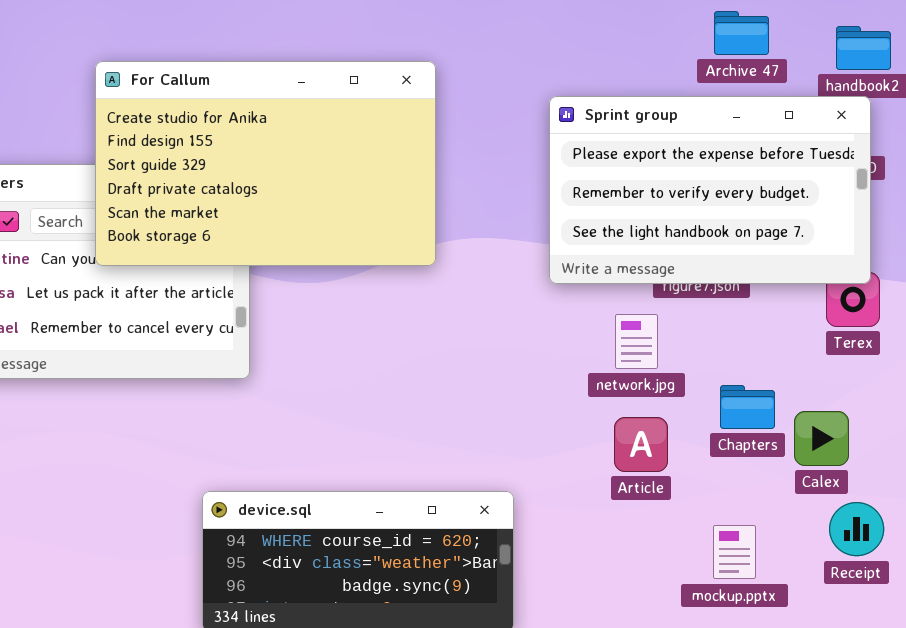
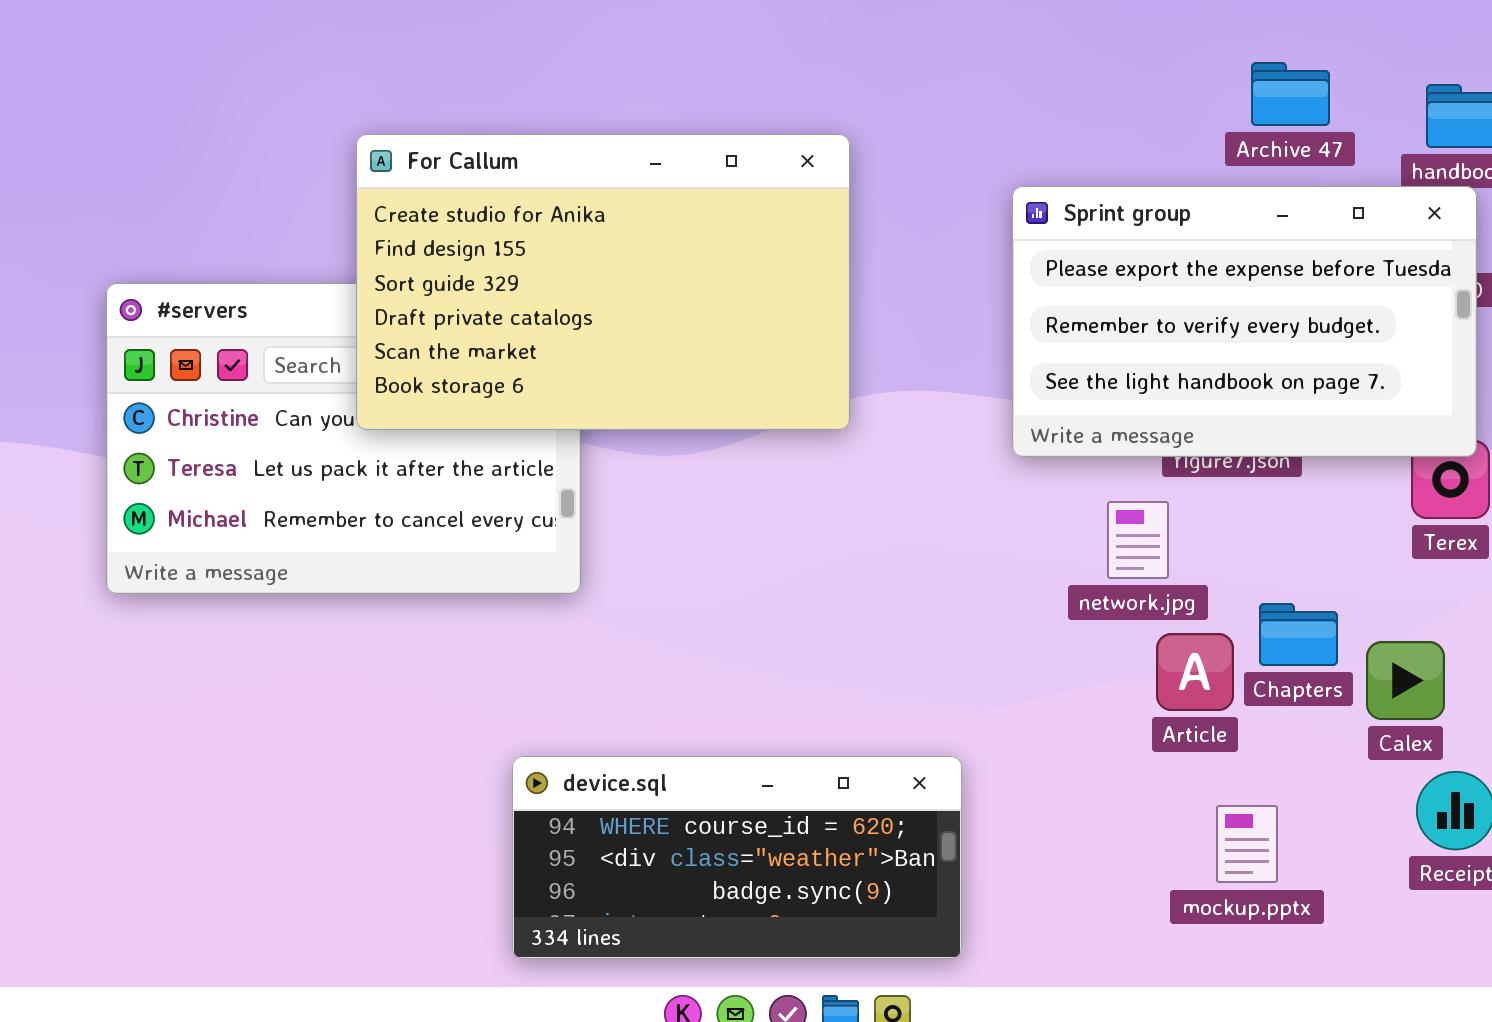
Article: [614,417,668,472] -> [1156,633,1234,711], moved
mockup.pptx: [713,525,756,579] -> [1216,805,1278,883], moved

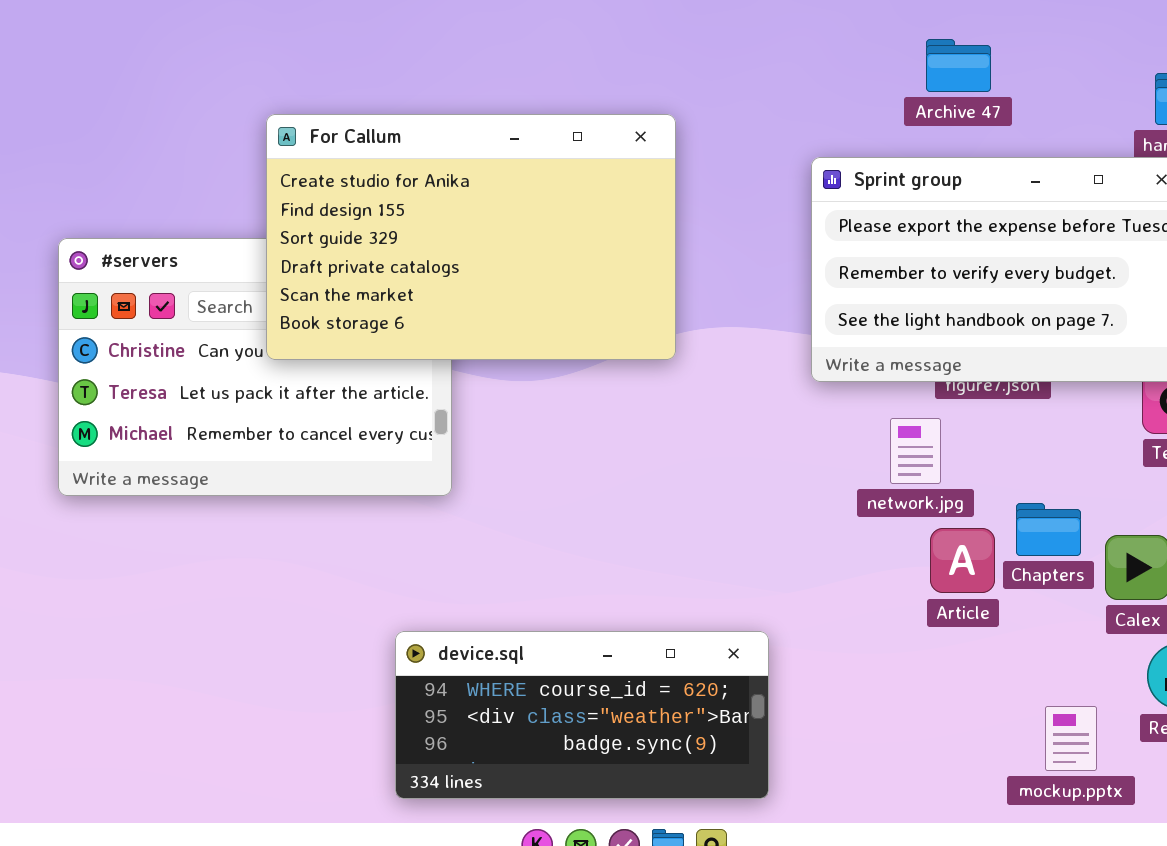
Archive 47: [1251,62,1330,126] -> [926,39,991,92], moved
mockup.pptx: [1216,805,1278,883] -> [1045,706,1097,771], moved

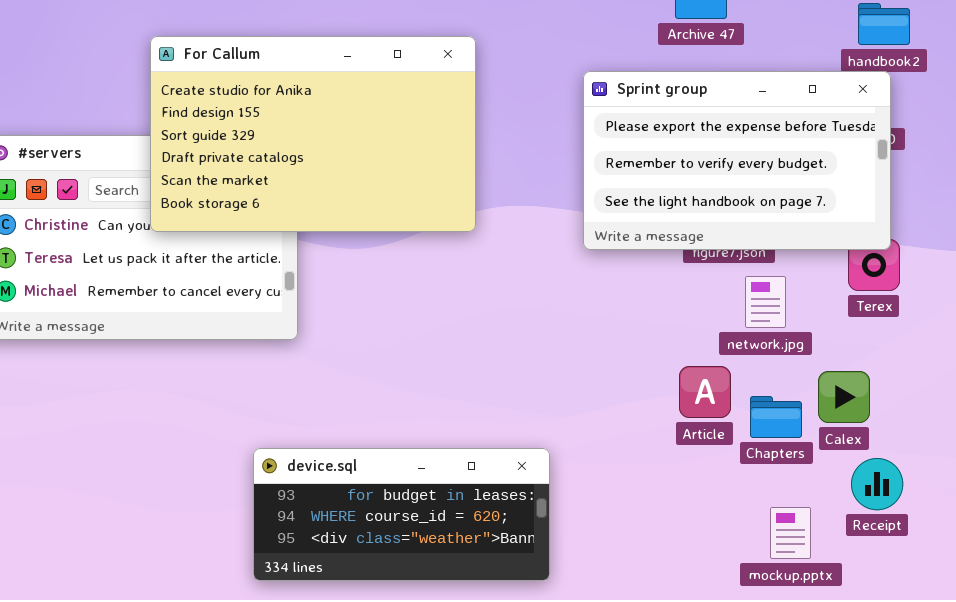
network.jpg: [890,418,941,484] -> [745,276,786,328], moved
Chapters: [1016,503,1081,556] -> [750,396,802,438], moved
device.sql: [395,631,769,799] -> [253,448,550,581], scrolled up 1 row

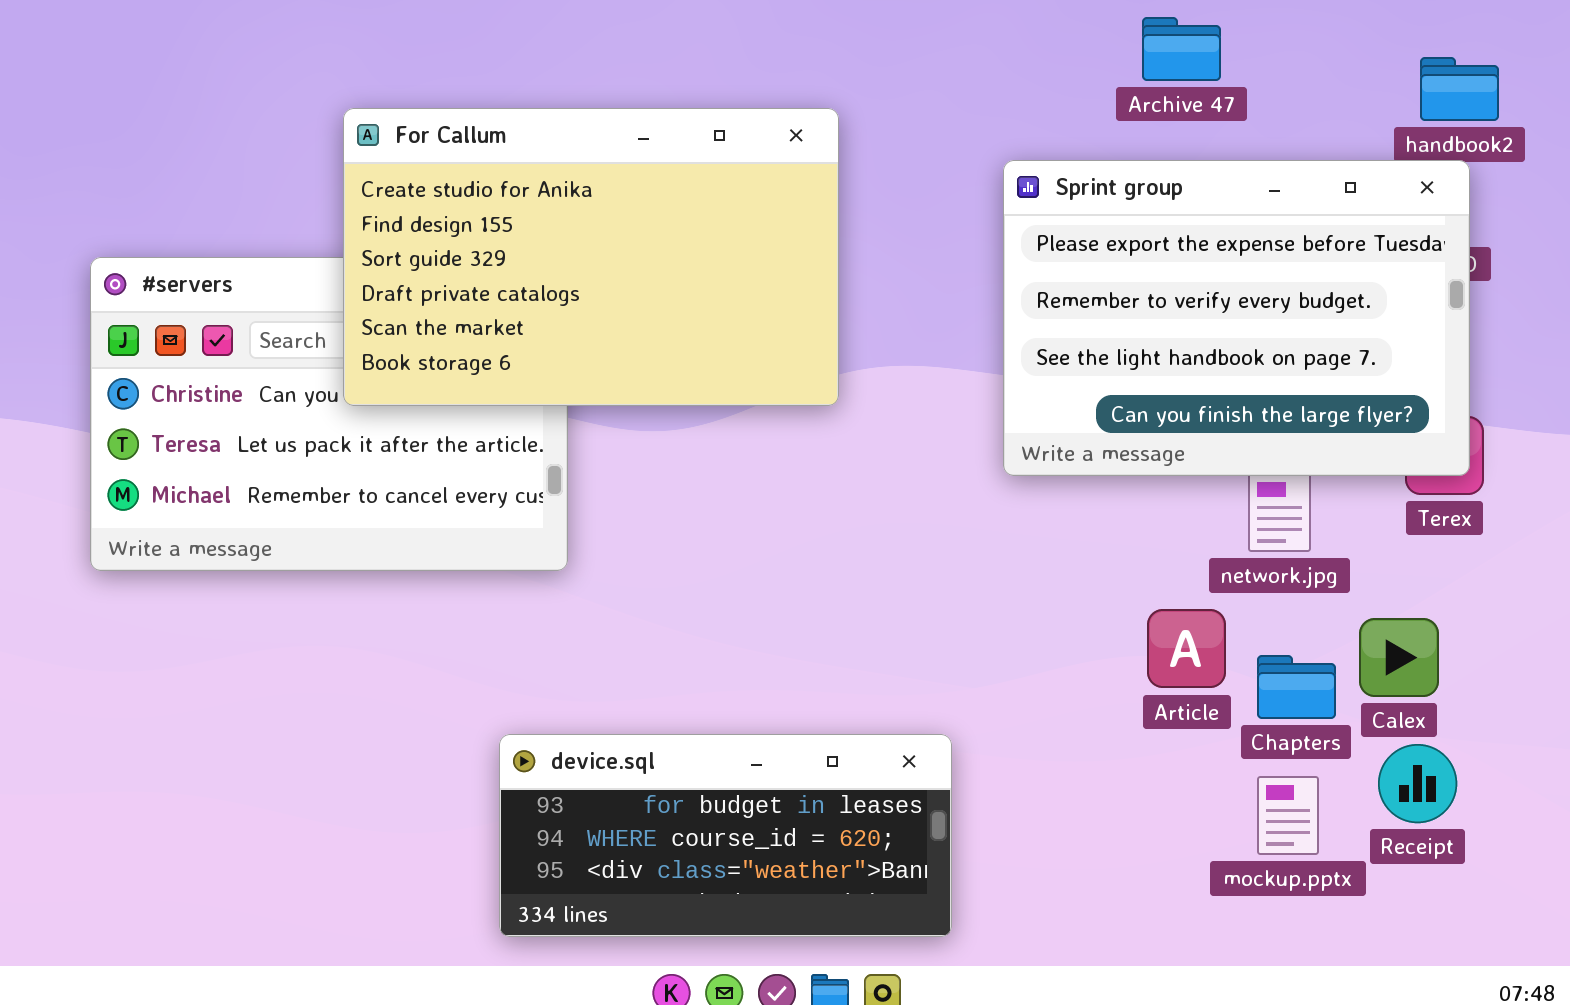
Sprint group: [583,71,891,250] -> [1003,160,1470,476], resized
Receipt: [851,458,903,510] -> [1378,744,1457,823], moved
mockup.pptx: [770,507,811,559] -> [1257,776,1319,855], moved

